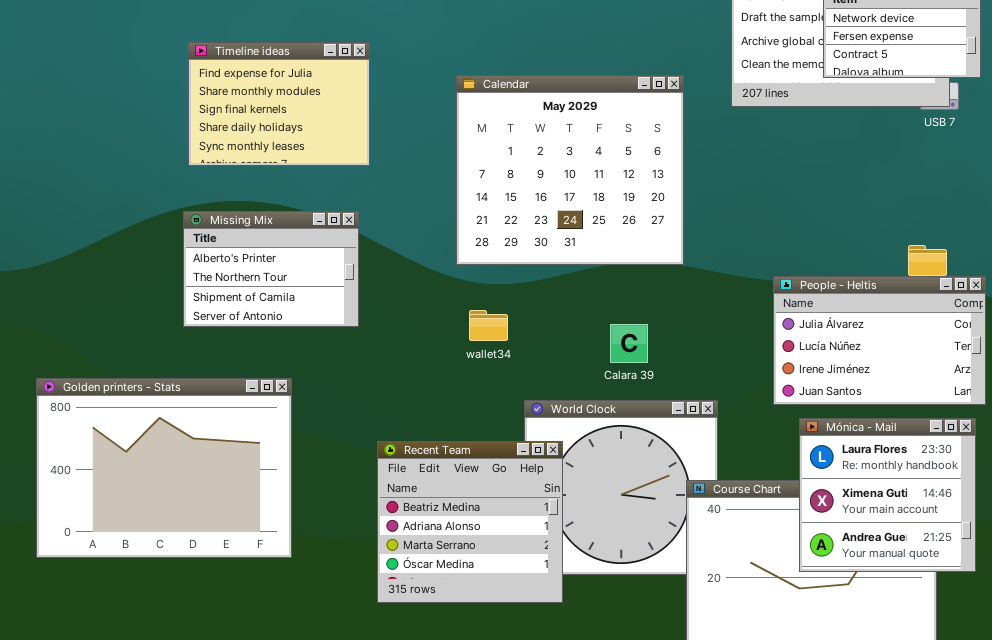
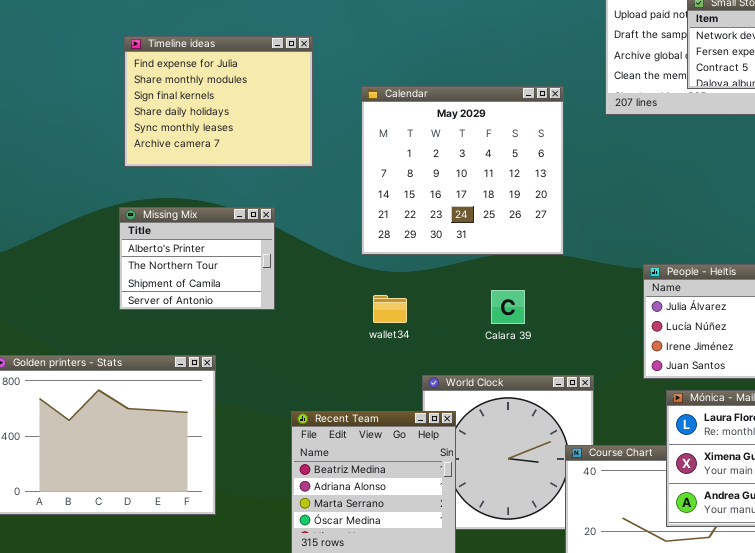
Timeline ideas: [188,42,370,166] -> [124,36,313,167], resized
Calara 39: [610,324,648,363] -> [491,290,525,324], moved

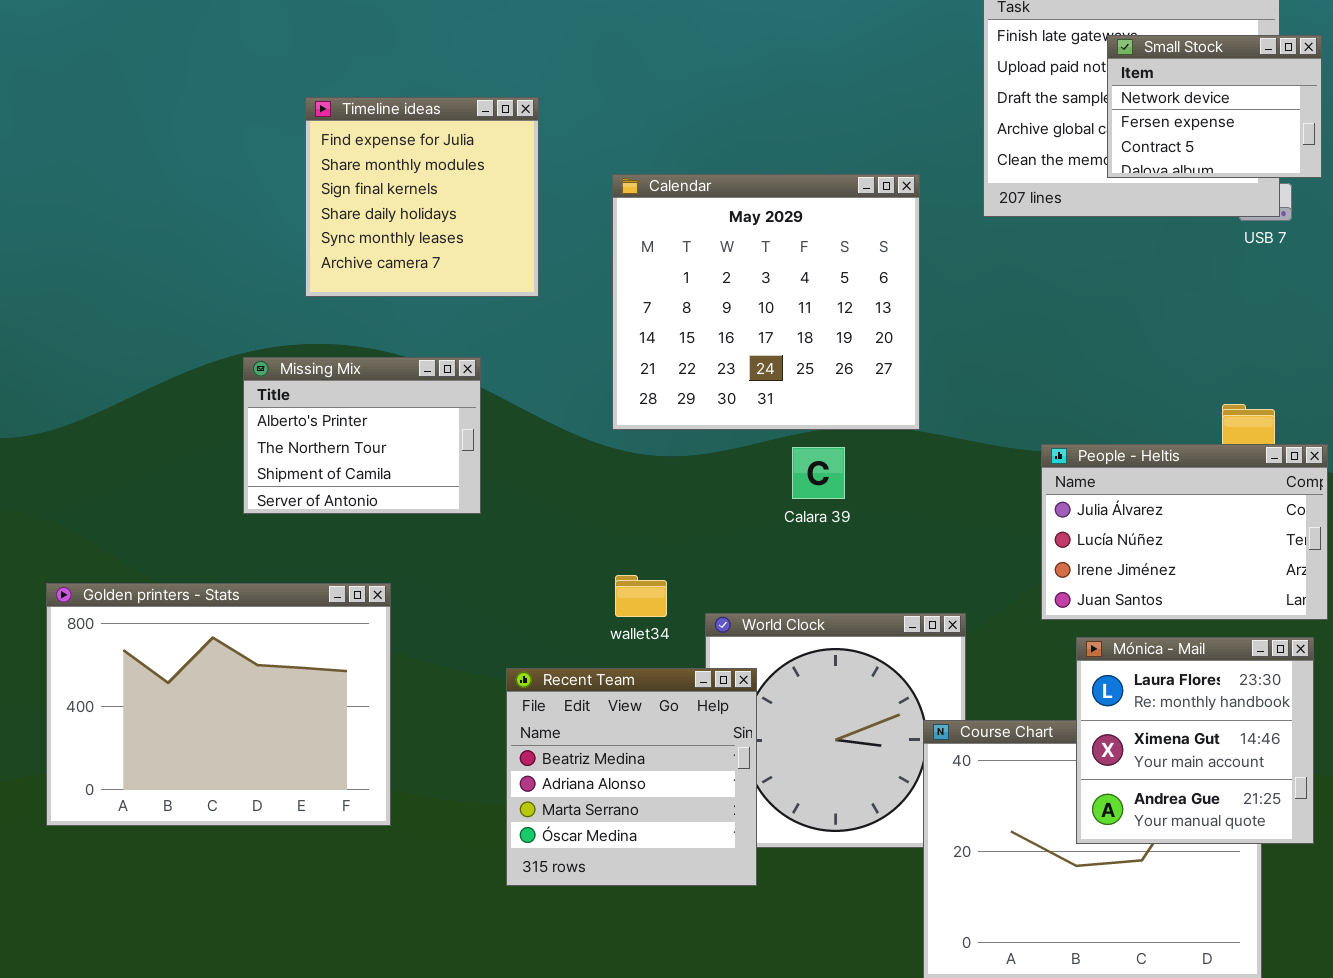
Timeline ideas: [124,36,313,167] -> [305,97,539,297], resized
Calara 39: [491,290,525,324] -> [792,447,845,499], moved
wallet34: [373,295,407,323] -> [615,575,667,617], moved

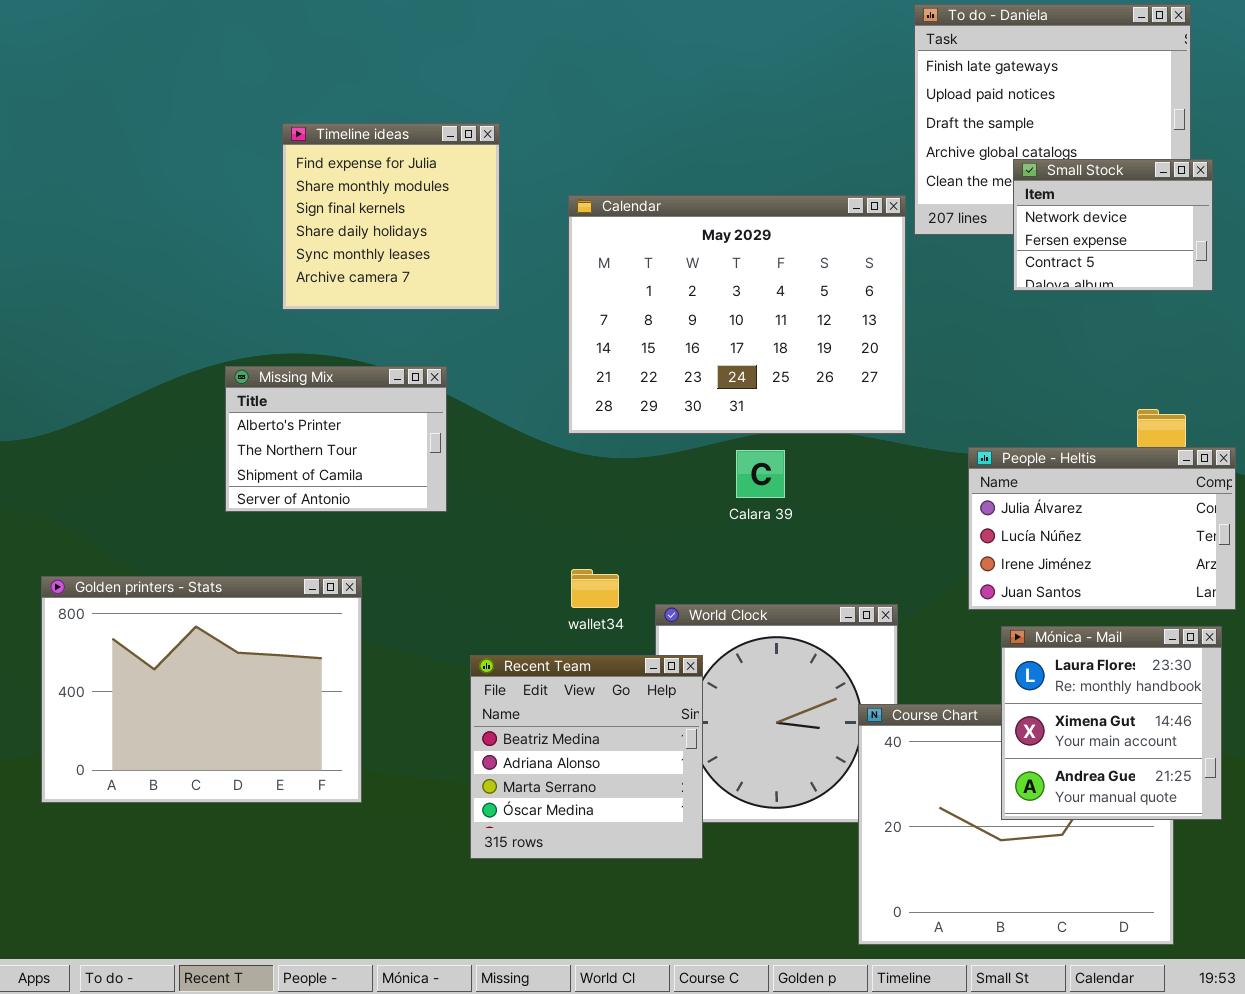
Small Stock: [1107,35,1322,178] -> [1013,159,1213,291], moved
Calendar: [612,174,920,430] -> [568,195,906,434], resized

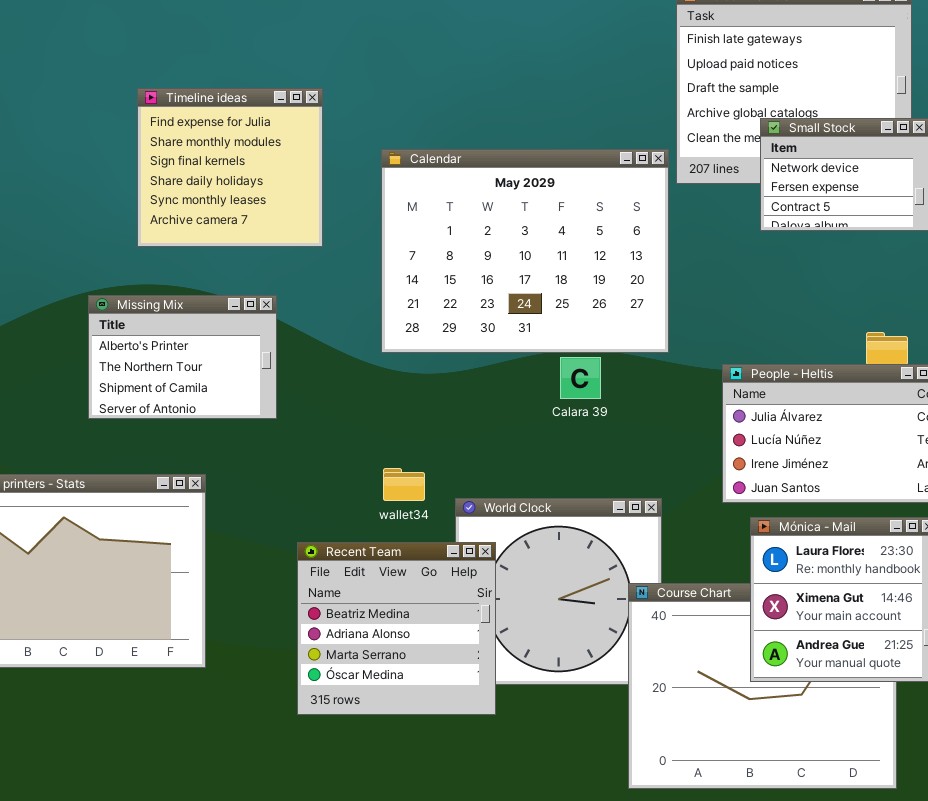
Calara 39: [736,450,785,498] -> [560,357,601,399], moved

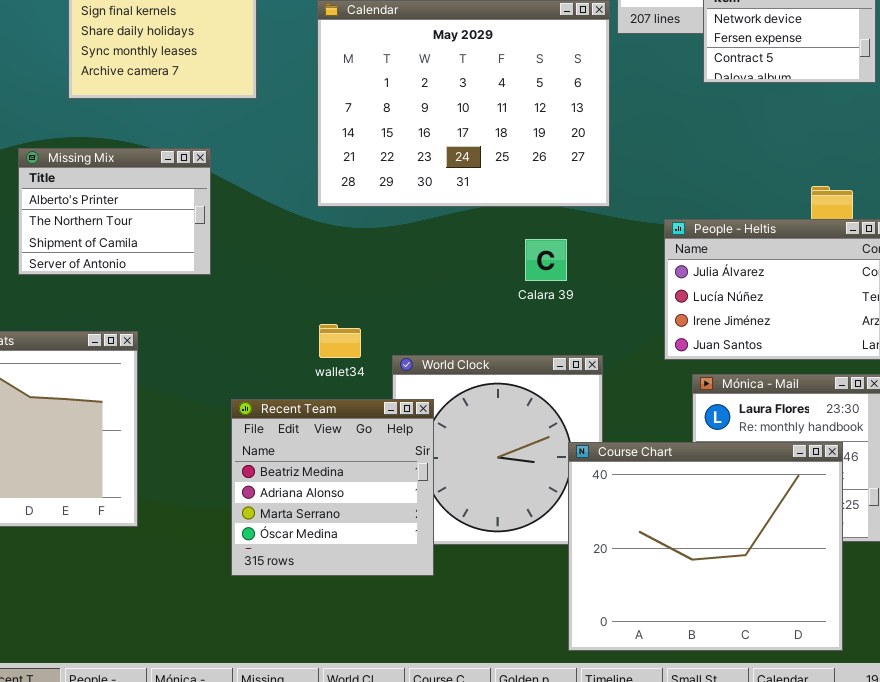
Calara 39: [560,357,601,399] -> [525,239,567,281], moved
Course Chart: [628,583,897,789] -> [568,442,843,651], raised

